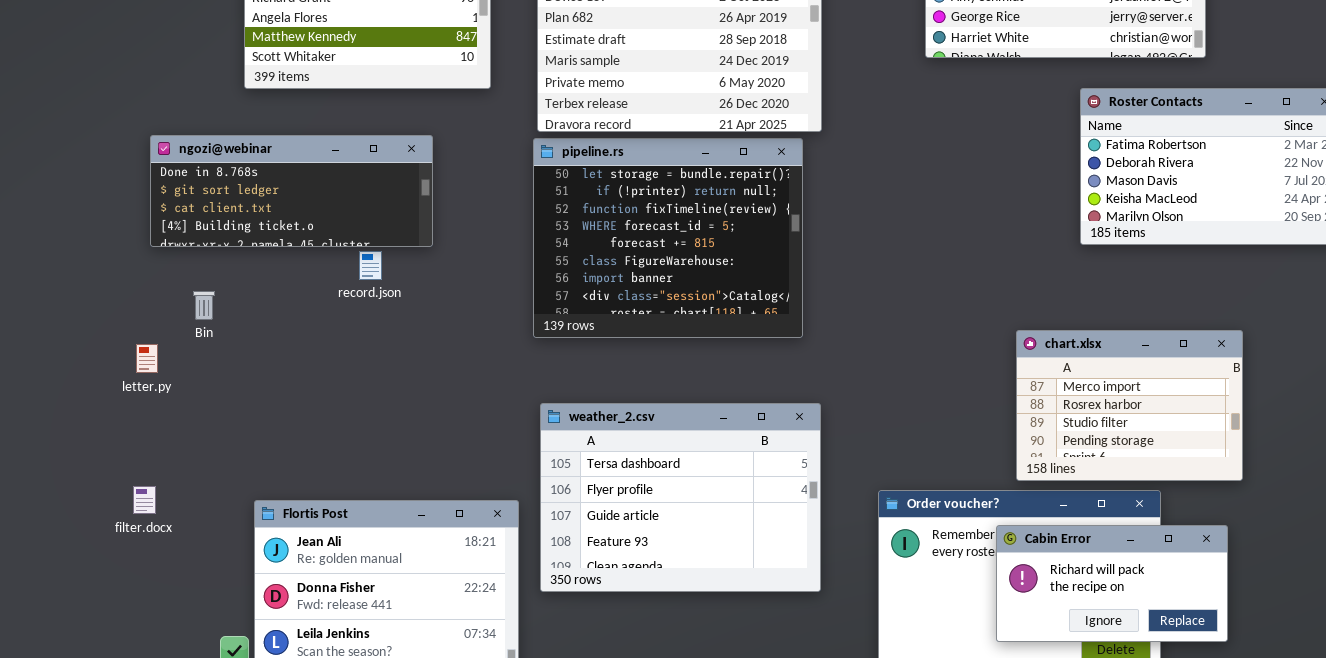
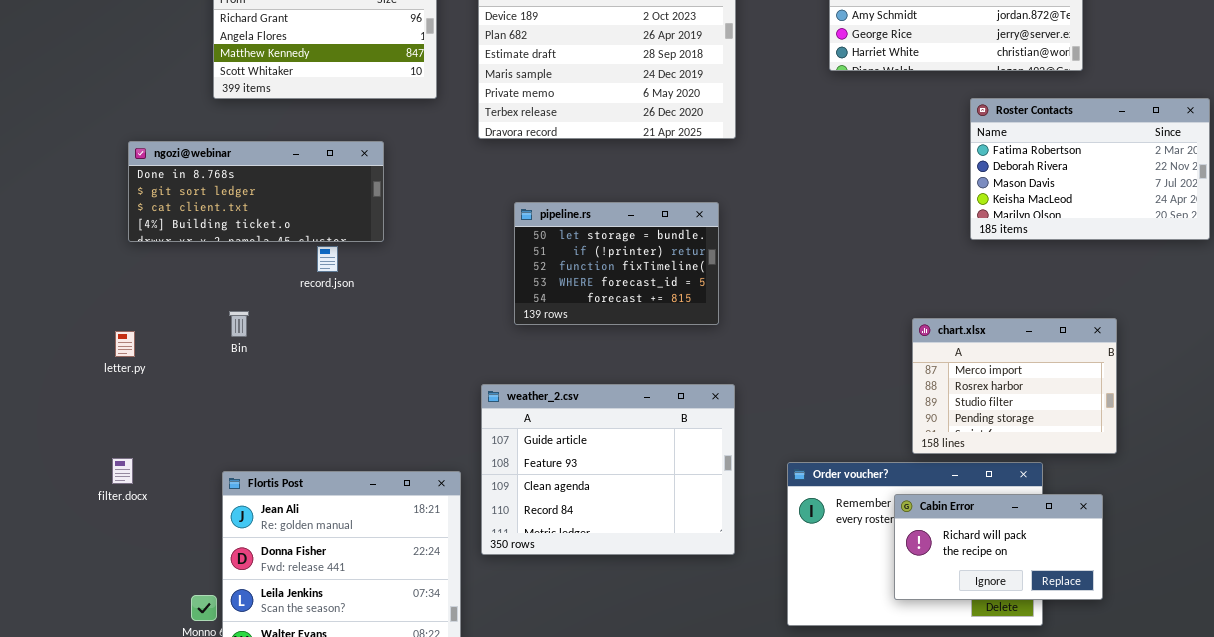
pipeline.rs: [533,138,803,338] -> [514,202,719,325], resized
Bin: [193,291,215,320] -> [229,311,249,337], moved
weather_2.csv: [540,403,821,592] -> [481,384,735,555], scrolled down 2 rows

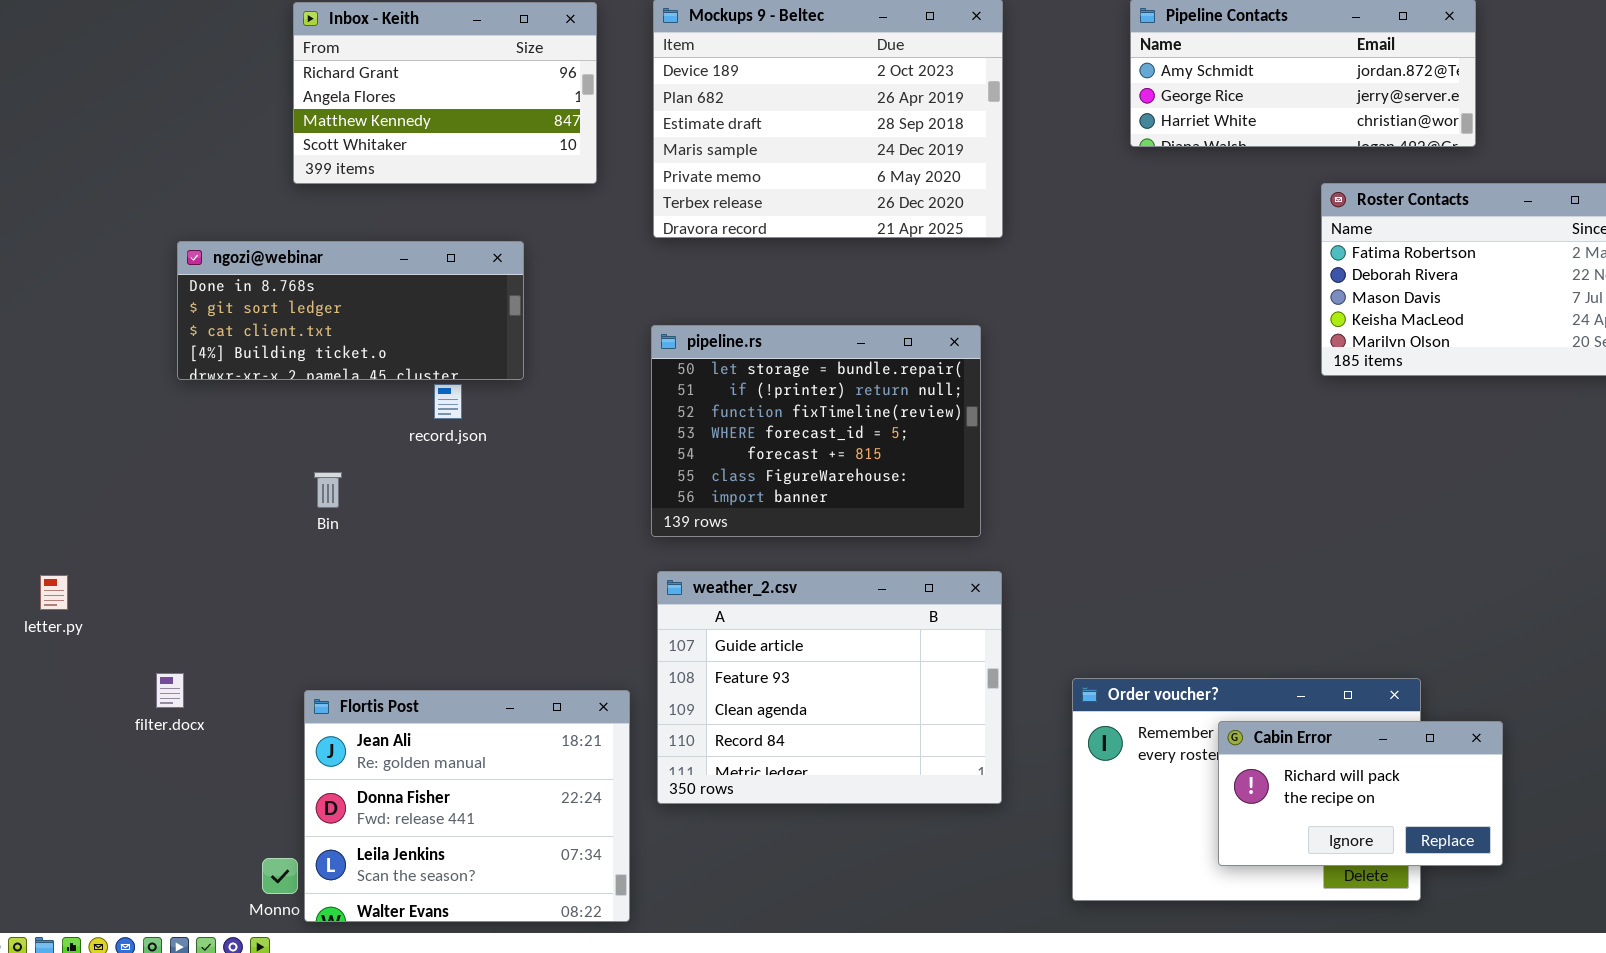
pipeline.rs: [514,202,719,325] -> [651,325,981,537], resized
chart.xlsx: [912,318,1117,454] -> none, closed
letter.py: [115,331,135,357] -> [40,575,68,610], moved

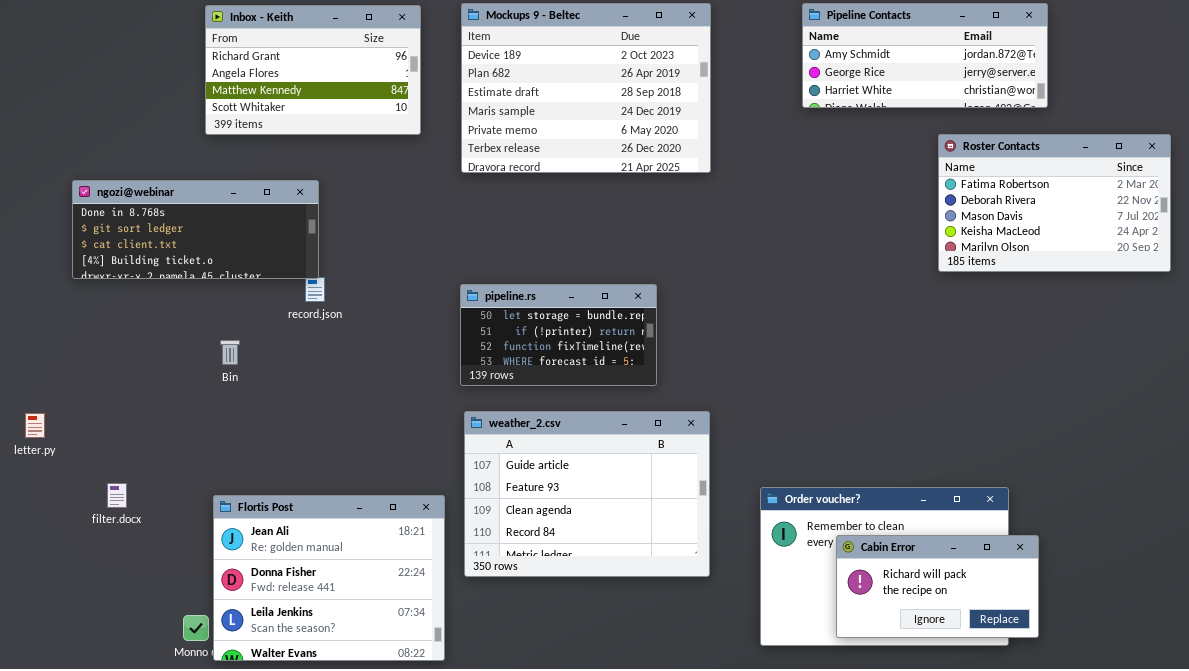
ngozi@webinar: [177,241,524,380] -> [72,180,319,279], moved
pipeline.rs: [651,325,981,537] -> [460,284,657,386], resized
Cabin Error: [1218,721,1503,866] -> [836,535,1039,638], moved

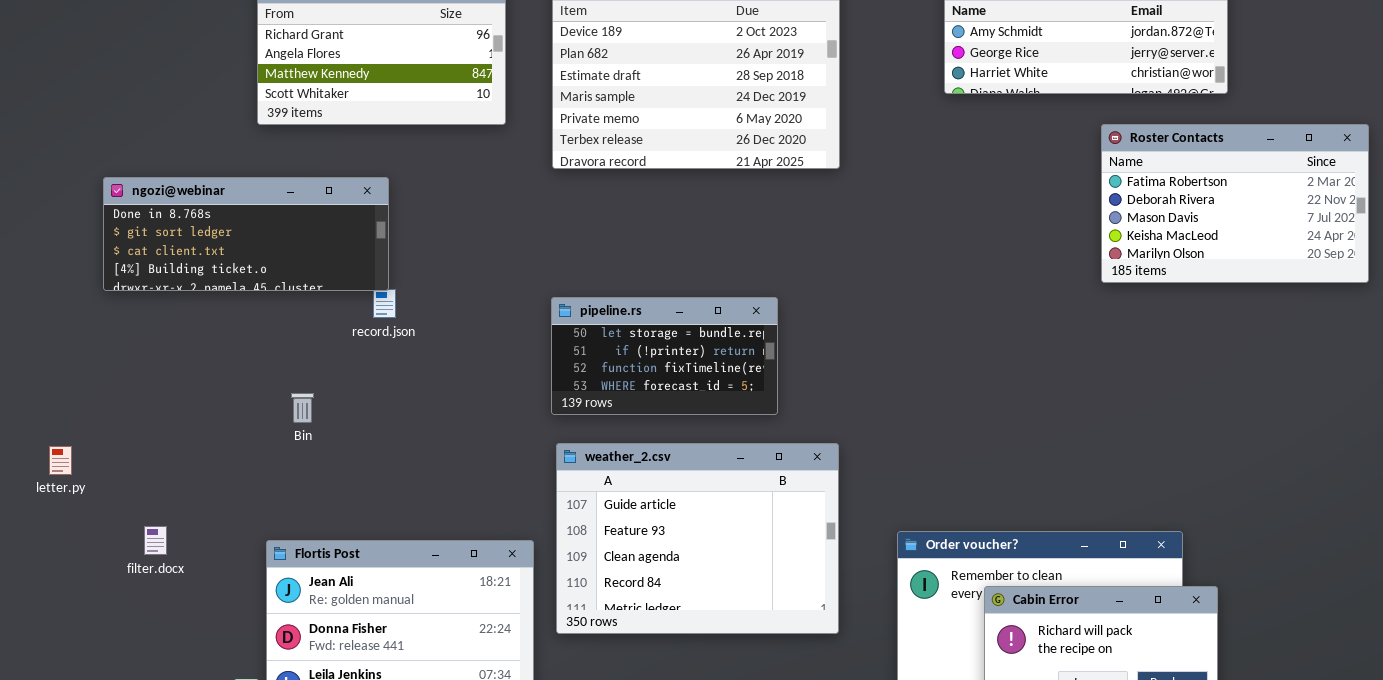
Bin: [220,340,240,365] -> [291,393,314,423], moved

